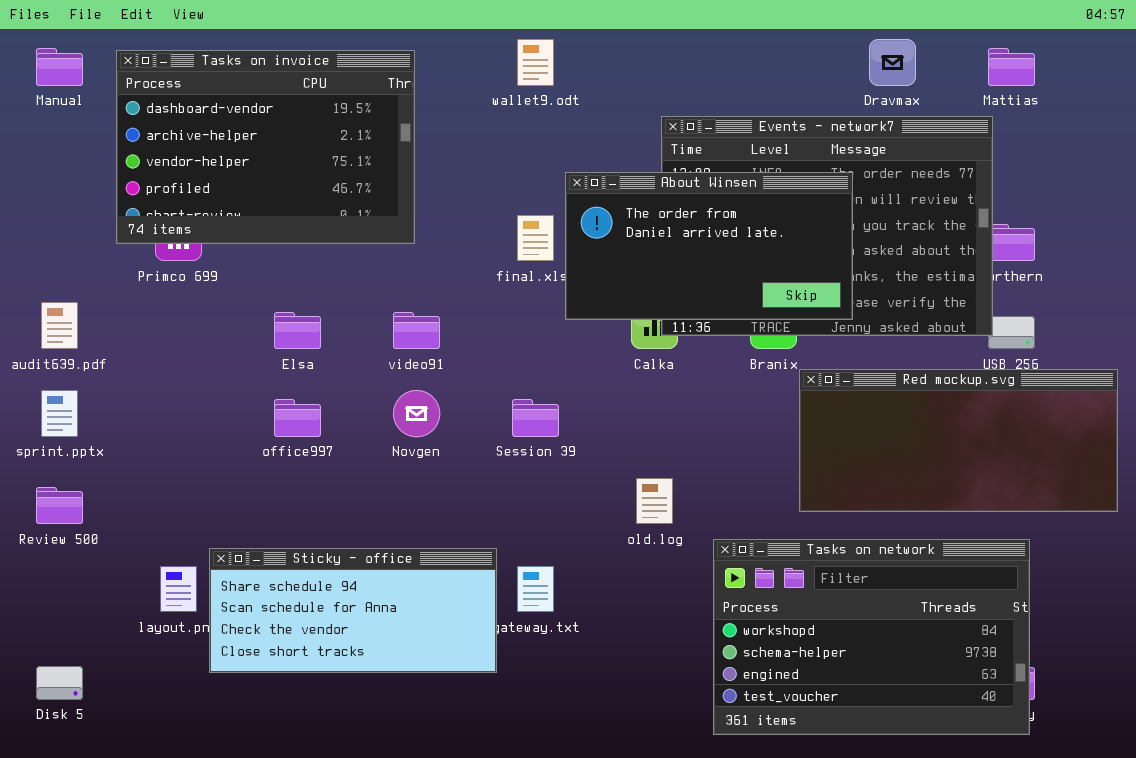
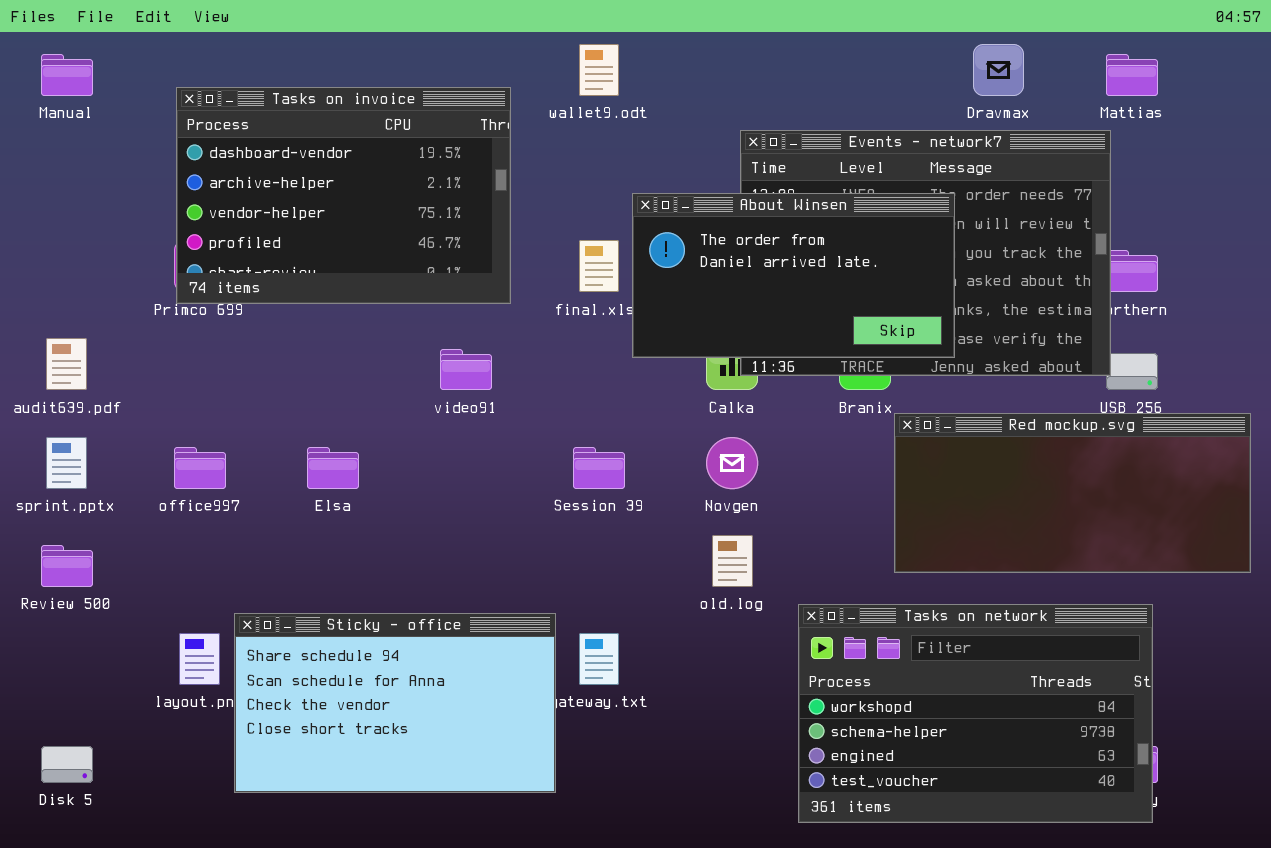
Tasks on invoice: [116,50,415,244] -> [176,87,511,304], moved
Elsa: [274,312,321,349] -> [307,447,359,489], moved
Novgen: [393,390,440,437] -> [706,437,758,489], moved
office997: [274,399,321,437] -> [174,447,226,489], moved
Sticky - office: [209,548,497,673] -> [234,613,556,793], resized

